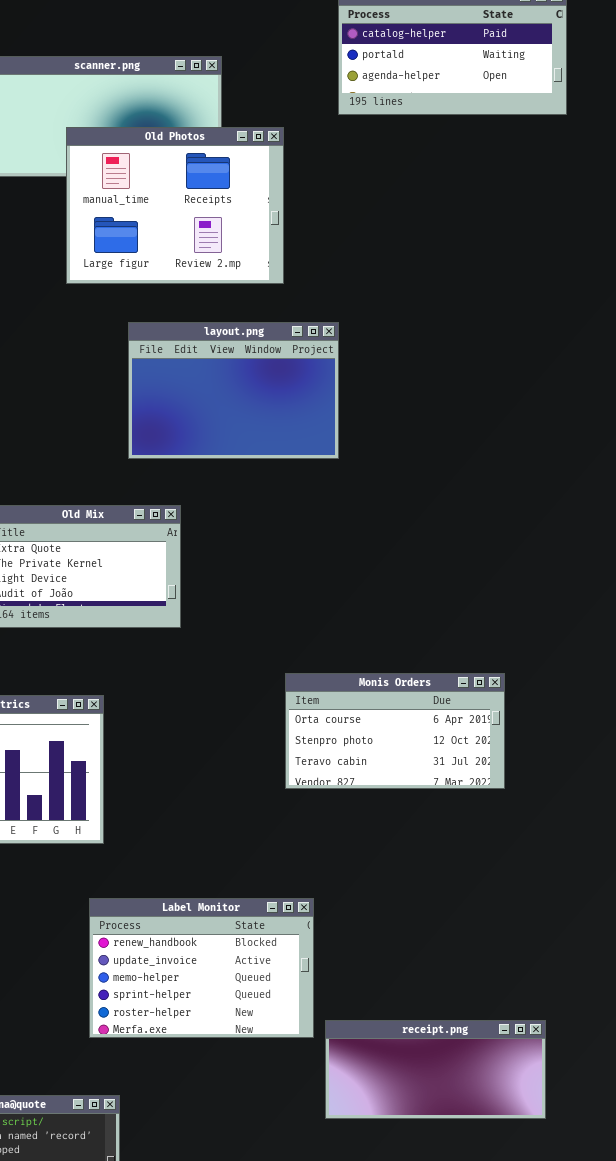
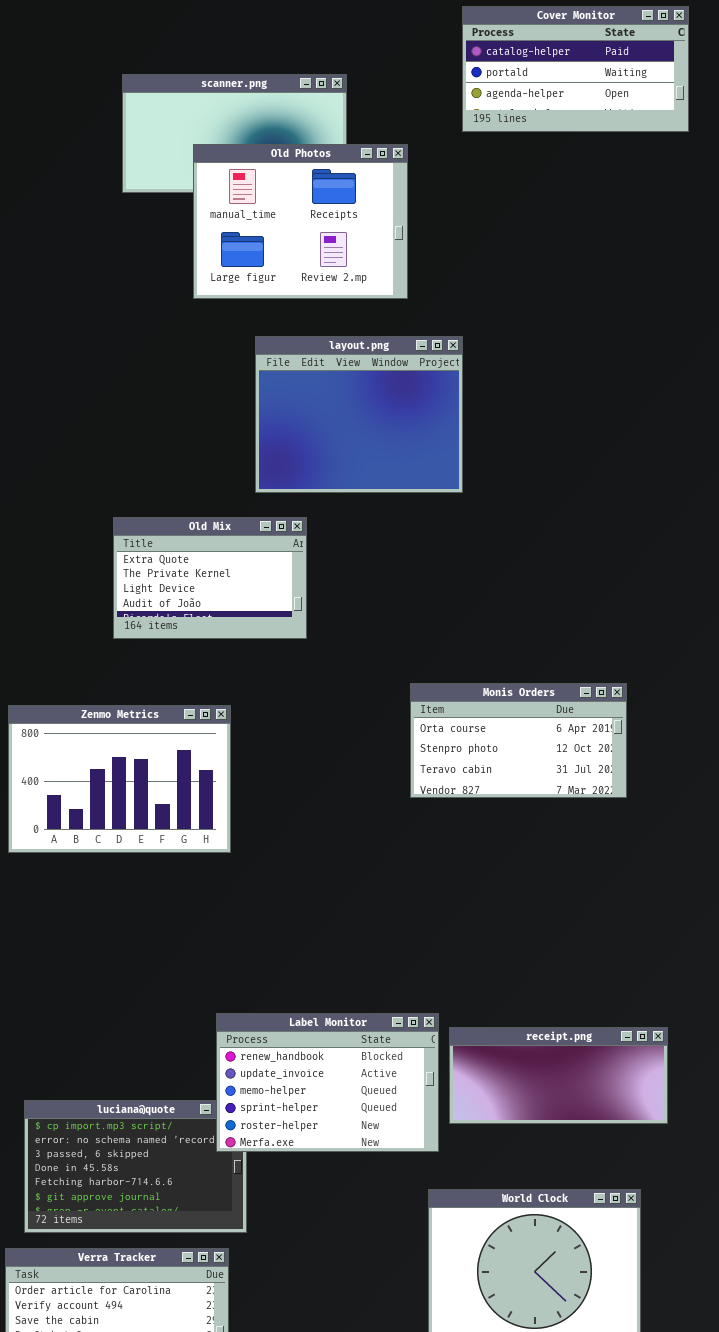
layout.png: [128,322,339,459] -> [255,336,463,493], resized
Label Monitor: [89,898,314,1038] -> [216,1013,439,1152], moved

